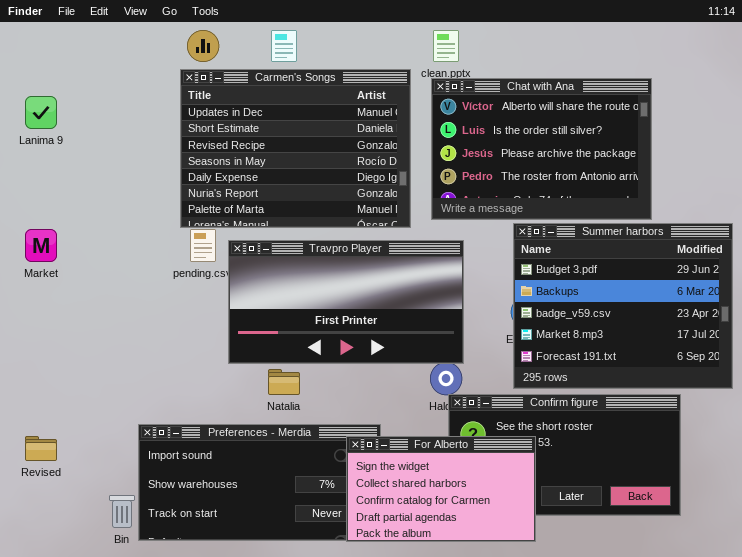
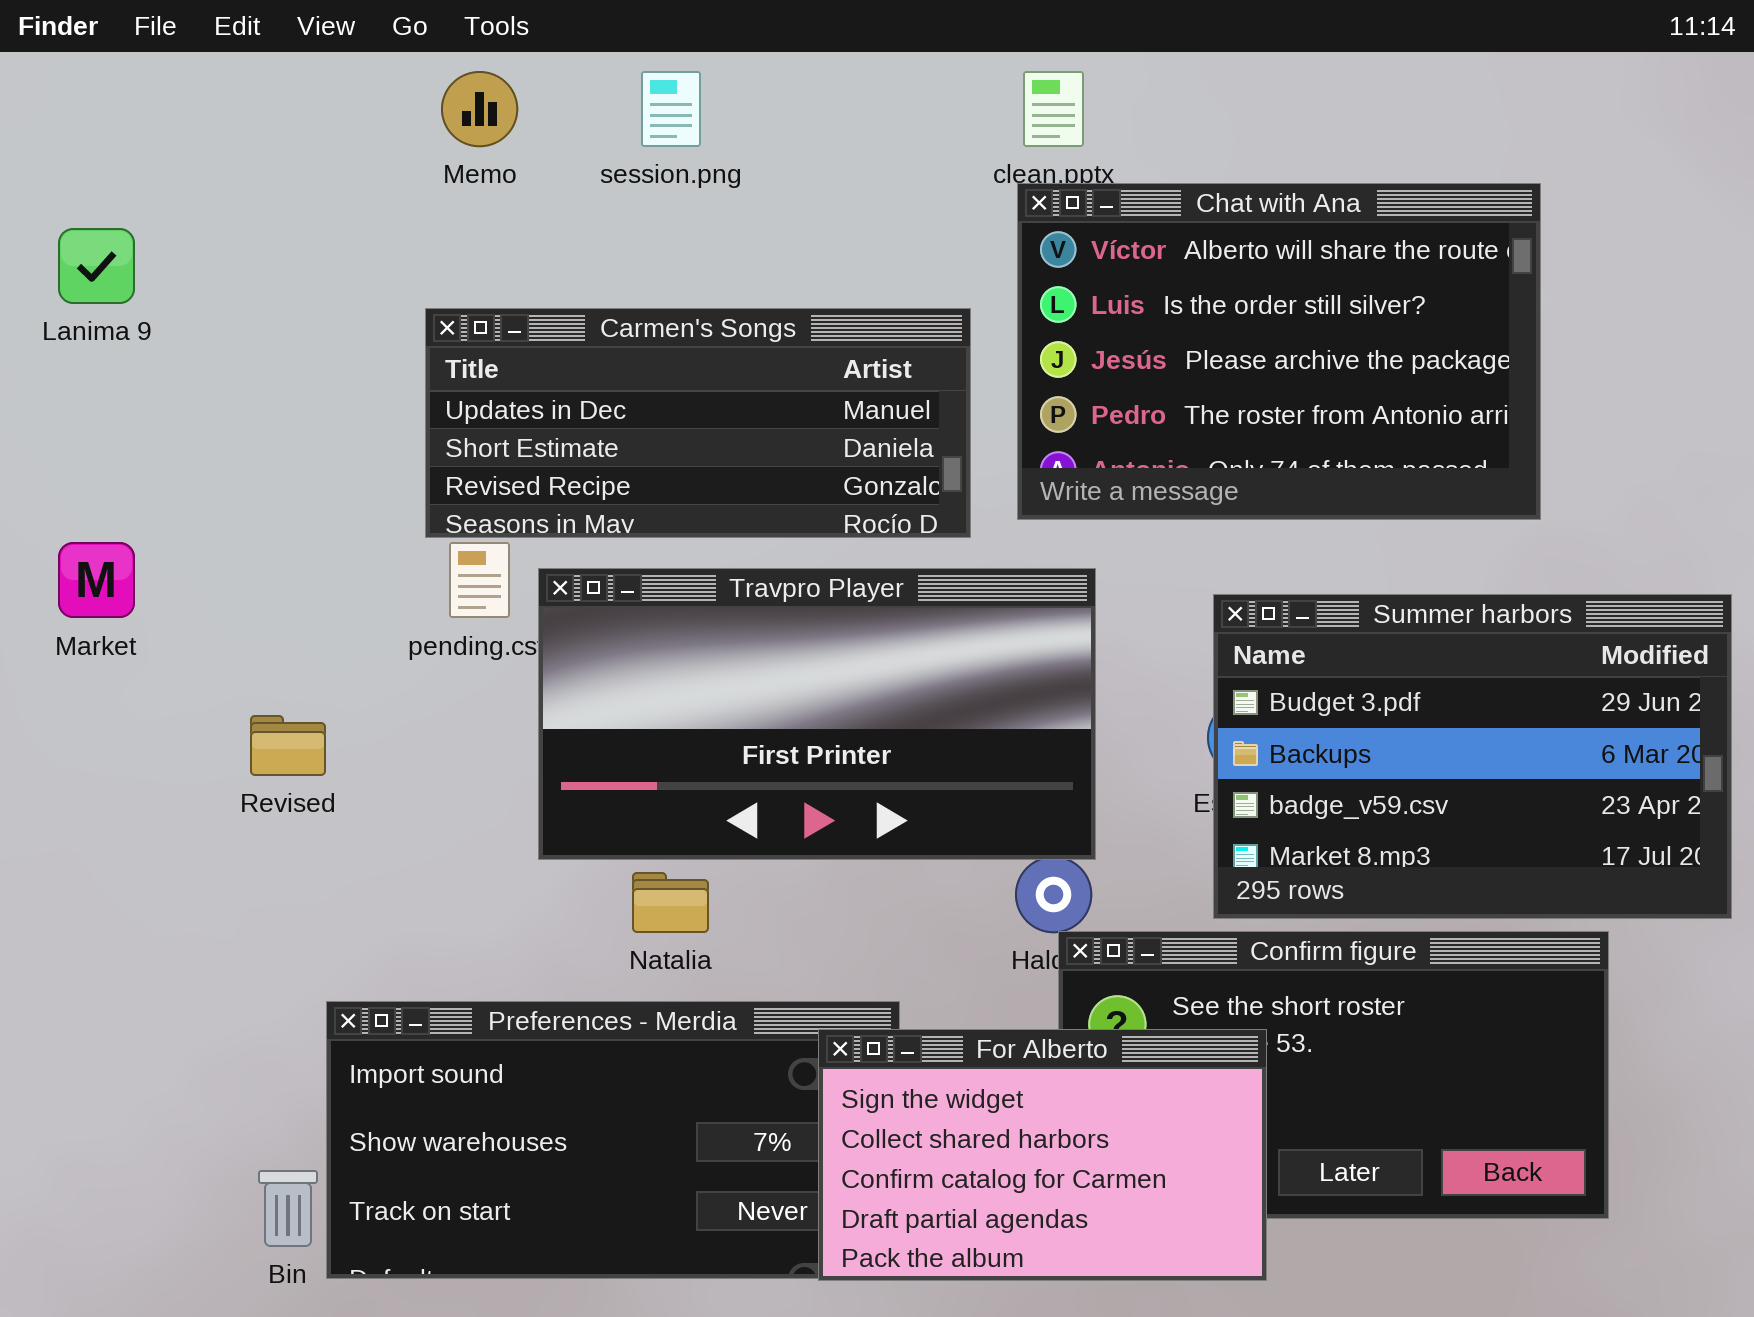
Carmen's Songs: [180,69,411,228] -> [425,308,971,538], resized
Summer harbors: [513,223,733,389] -> [1213,594,1732,919], resized
Revised: [25,436,57,461] -> [250,715,326,776], moved

